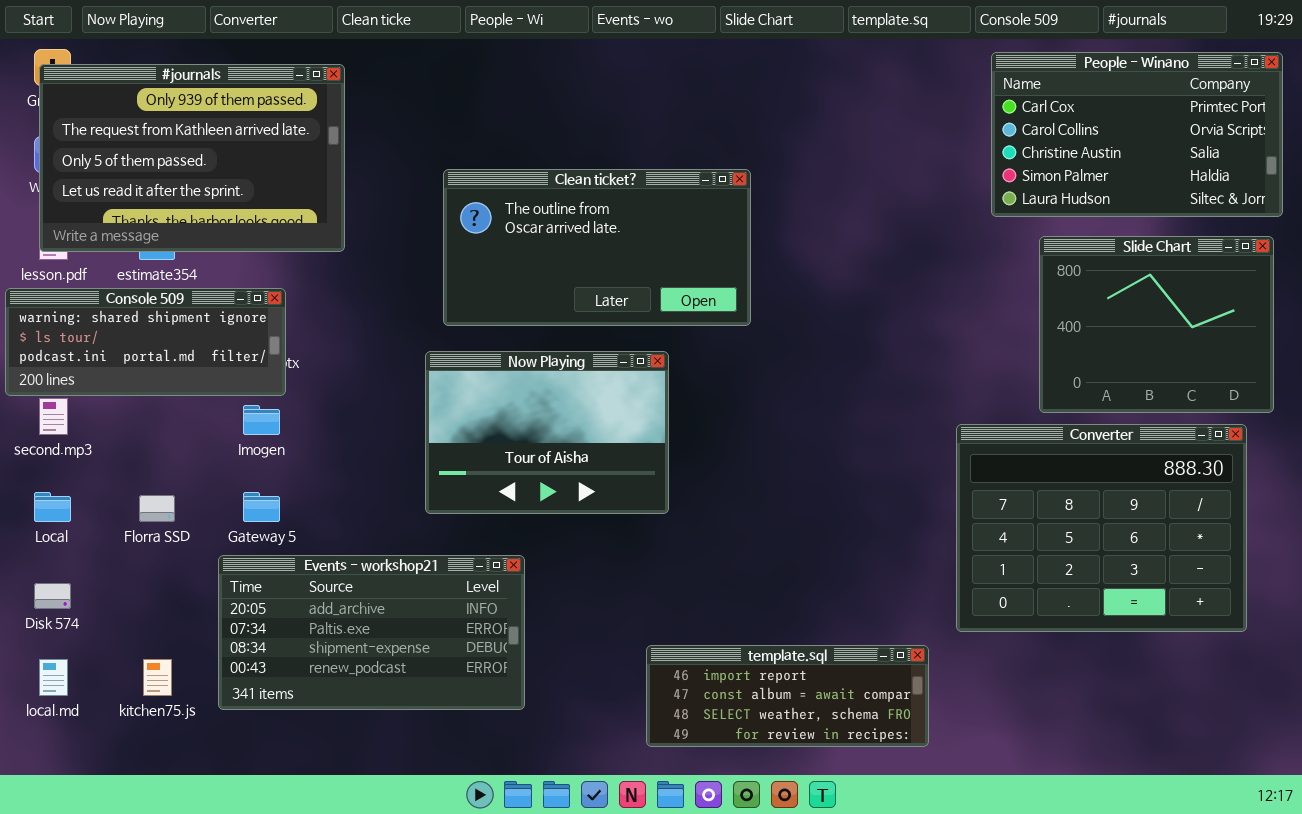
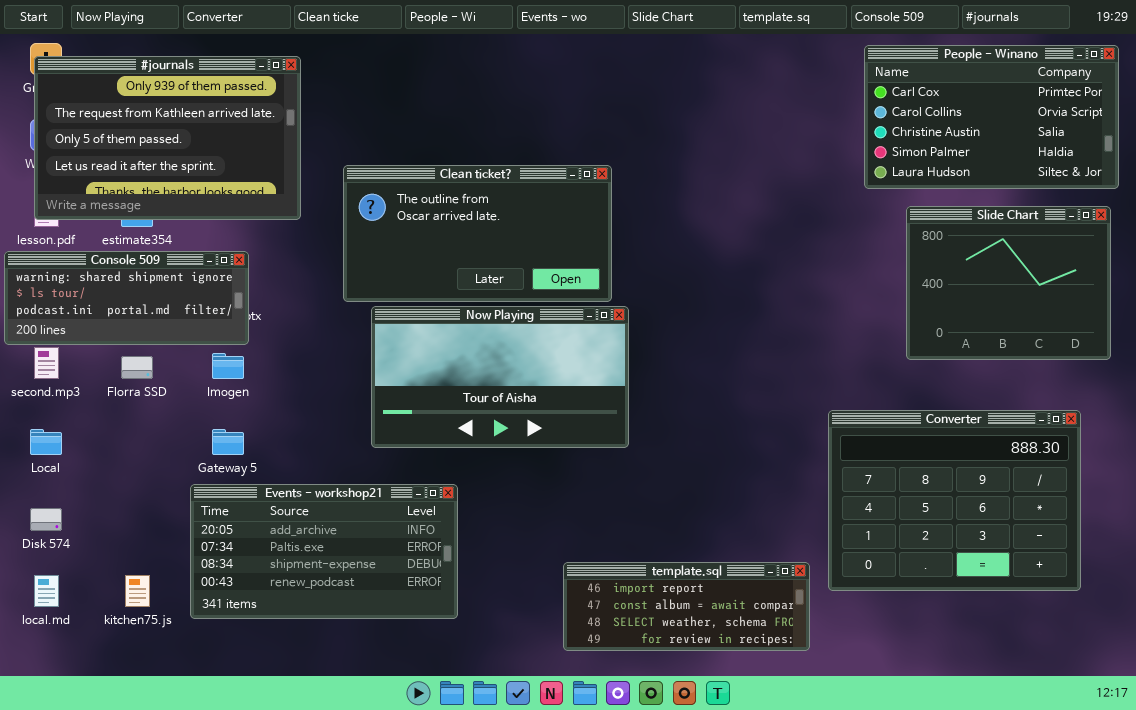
Clean ticket?: [443,169,751,326] -> [343,165,612,302], moved
Now Playing: [425,351,669,514] -> [371,306,629,448], resized
Converter: [956,424,1247,632] -> [828,410,1081,591], moved
Florra SSD: [139,495,175,522] -> [121,356,153,379], moved

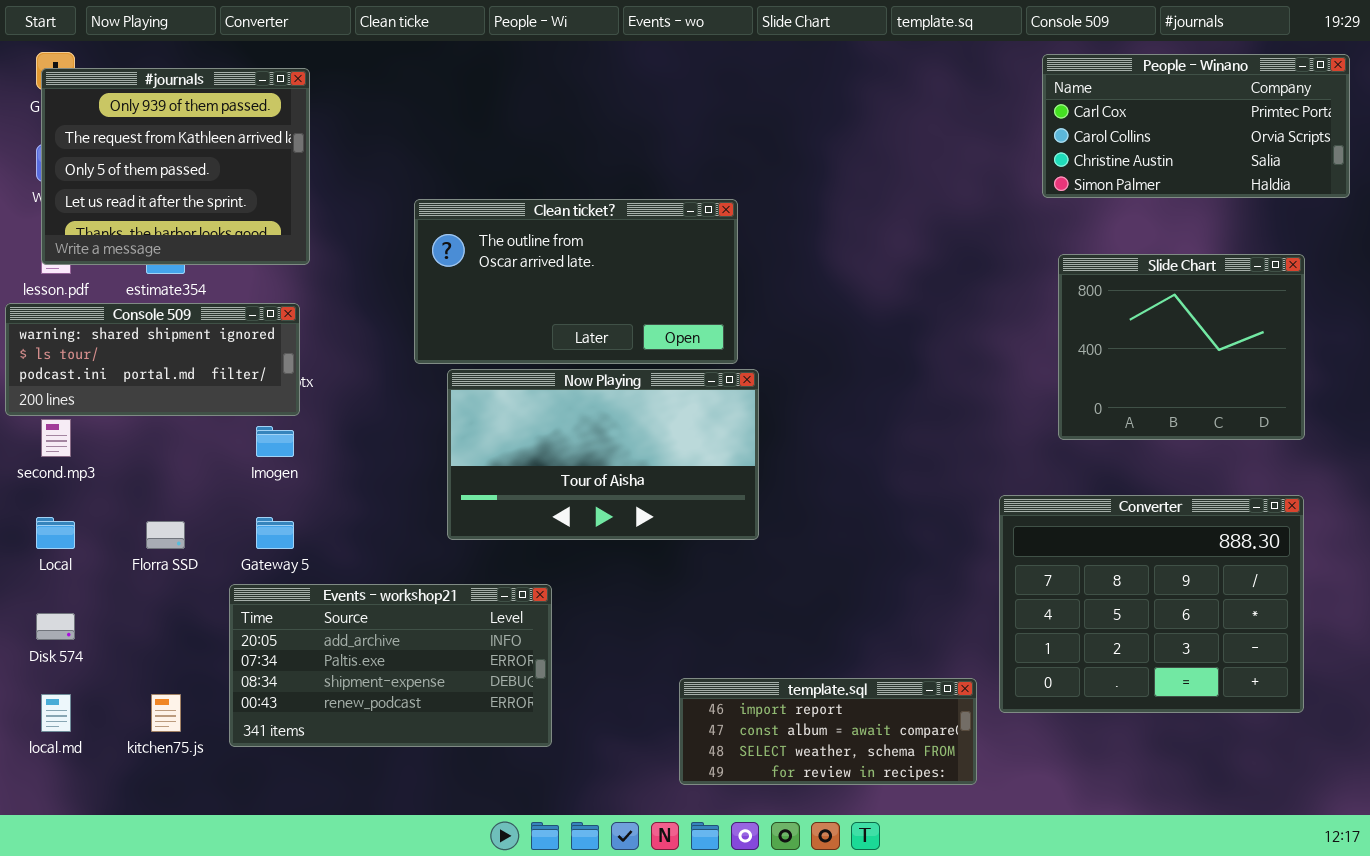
People - Winano: [864,45,1119,189] -> [1042,54,1350,198], resized
#journals: [34,56,301,220] -> [41,68,310,265], resized
Slide Chart: [906,206,1111,360] -> [1058,254,1305,440], moved
Florra SSD: [121,356,153,379] -> [146,521,185,549], moved

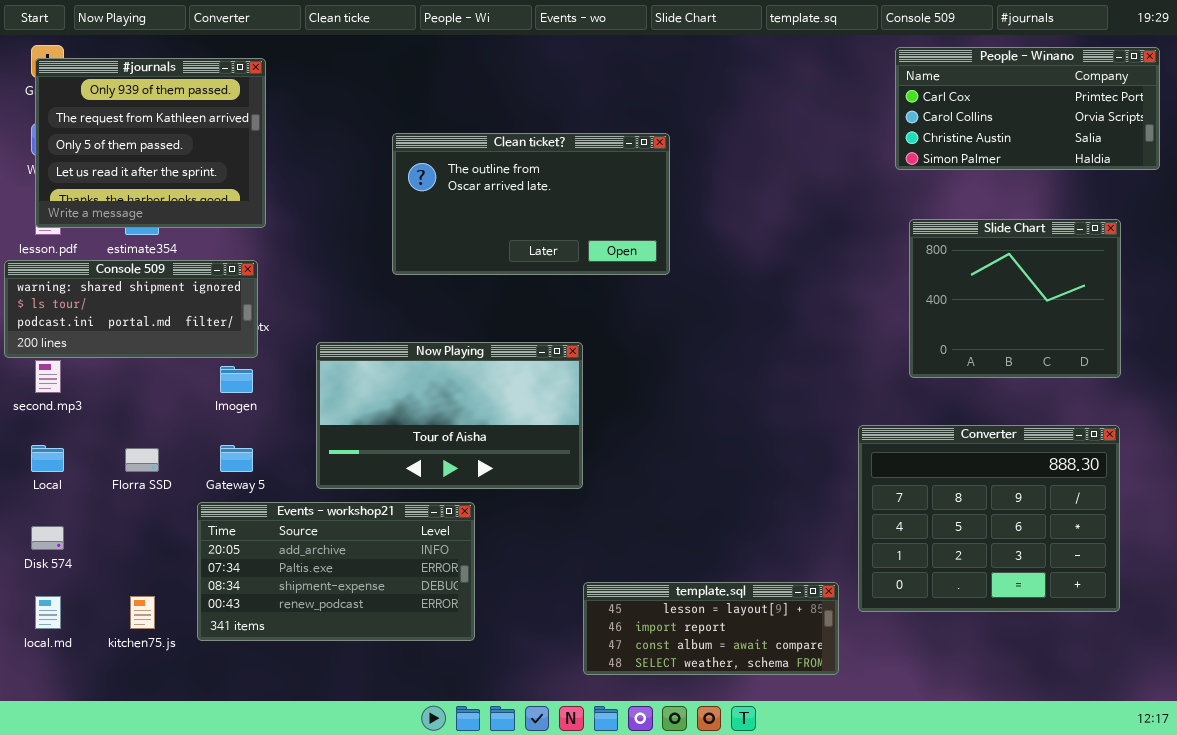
Clean ticket?: [414,199,738,364] -> [392,133,670,275], moved
Now Playing: [447,369,759,540] -> [316,342,583,489], moved
template.sql: [679,678,977,785] -> [583,582,839,675], scrolled up 1 row

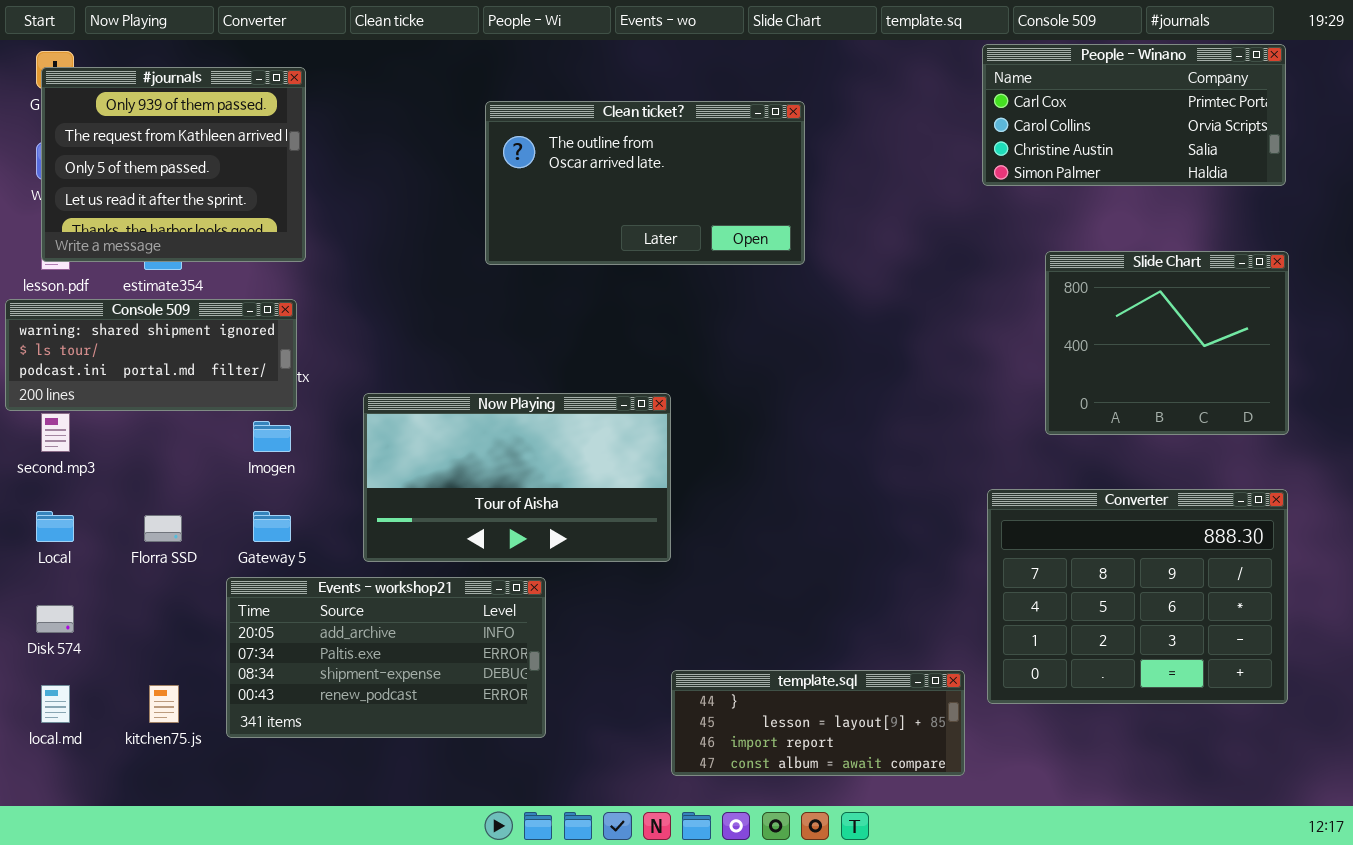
People - Winano: [895,47,1160,170] -> [982,44,1286,186], moved
Clean ticket?: [392,133,670,275] -> [485,101,805,265], moved
template.sql: [583,582,839,675] -> [671,670,965,776], scrolled up 1 row

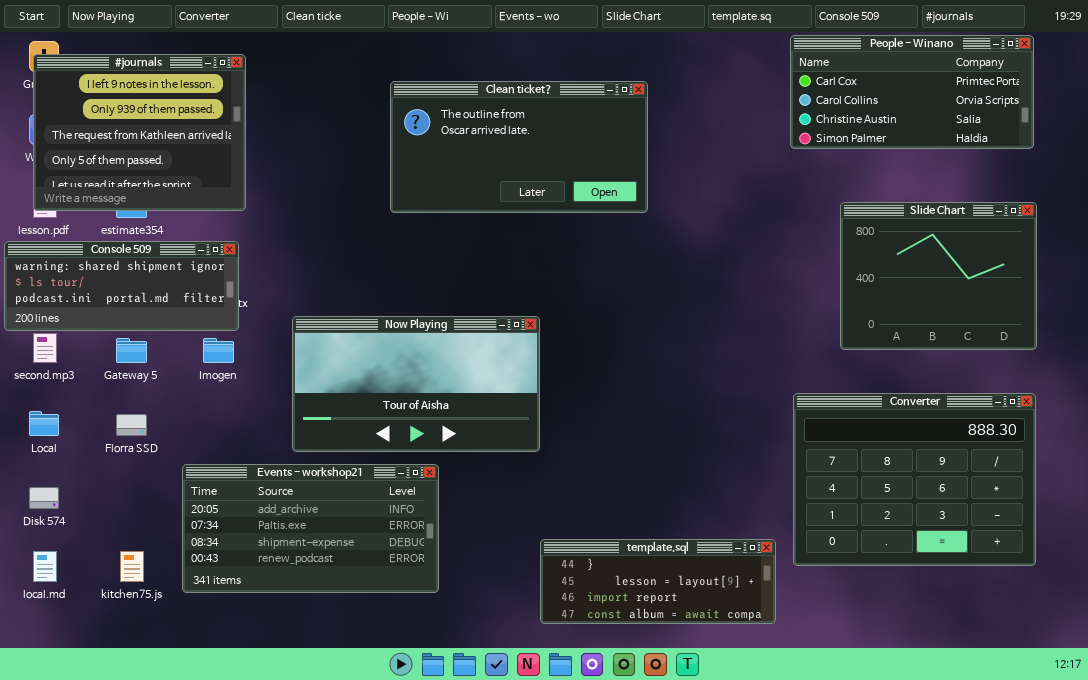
#journals: [41,67,306,262] -> [33,54,246,211], scrolled up 1 row
Gateway 5: [253,511,291,542] -> [116,338,147,363], moved

